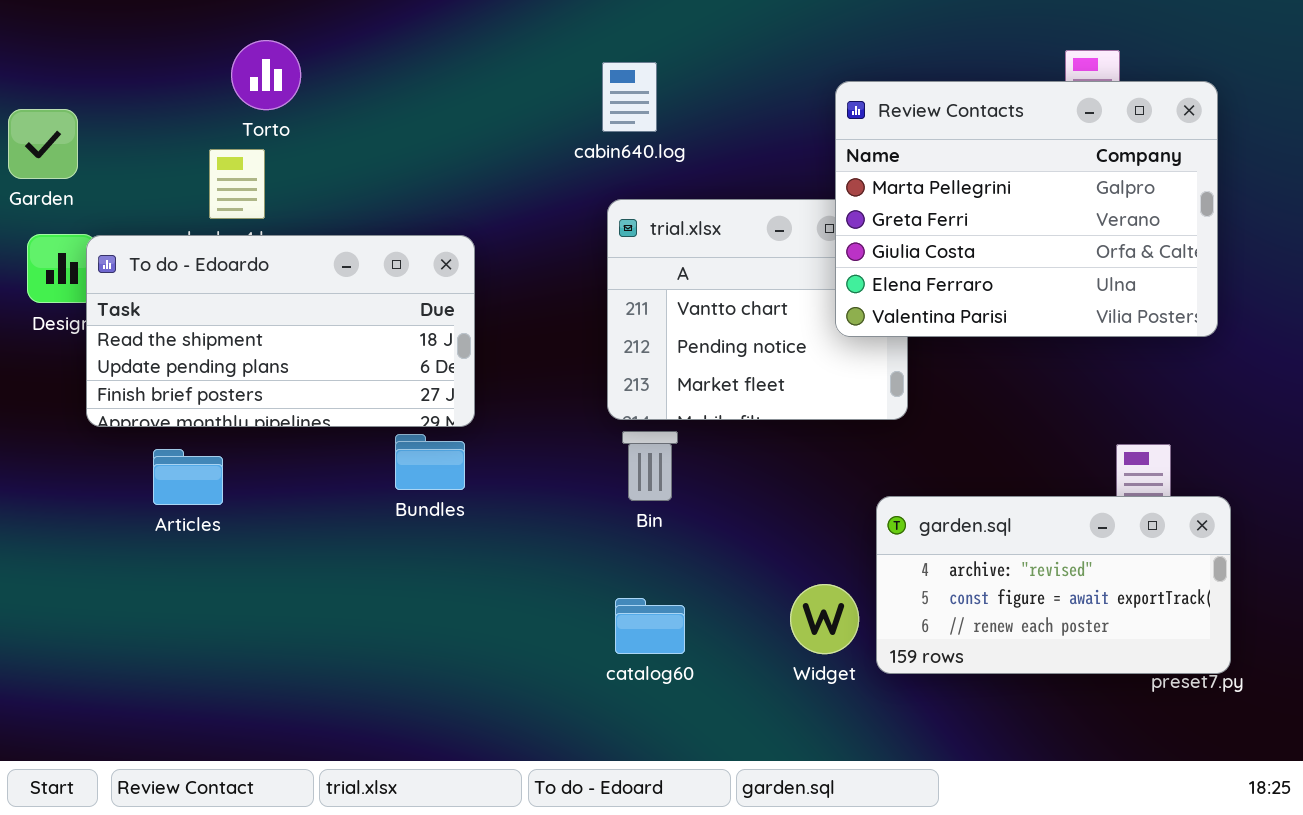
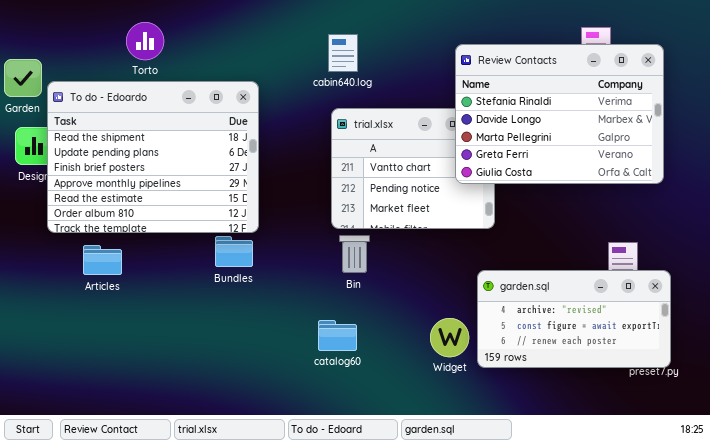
Review Contacts: [835,81,1218,337] -> [455,44,664,184], scrolled up 2 rows
To do - Edoardo: [86,235,475,427] -> [47,81,259,233], resized
catalog60: [615,598,685,654] -> [318,320,357,351], moved

